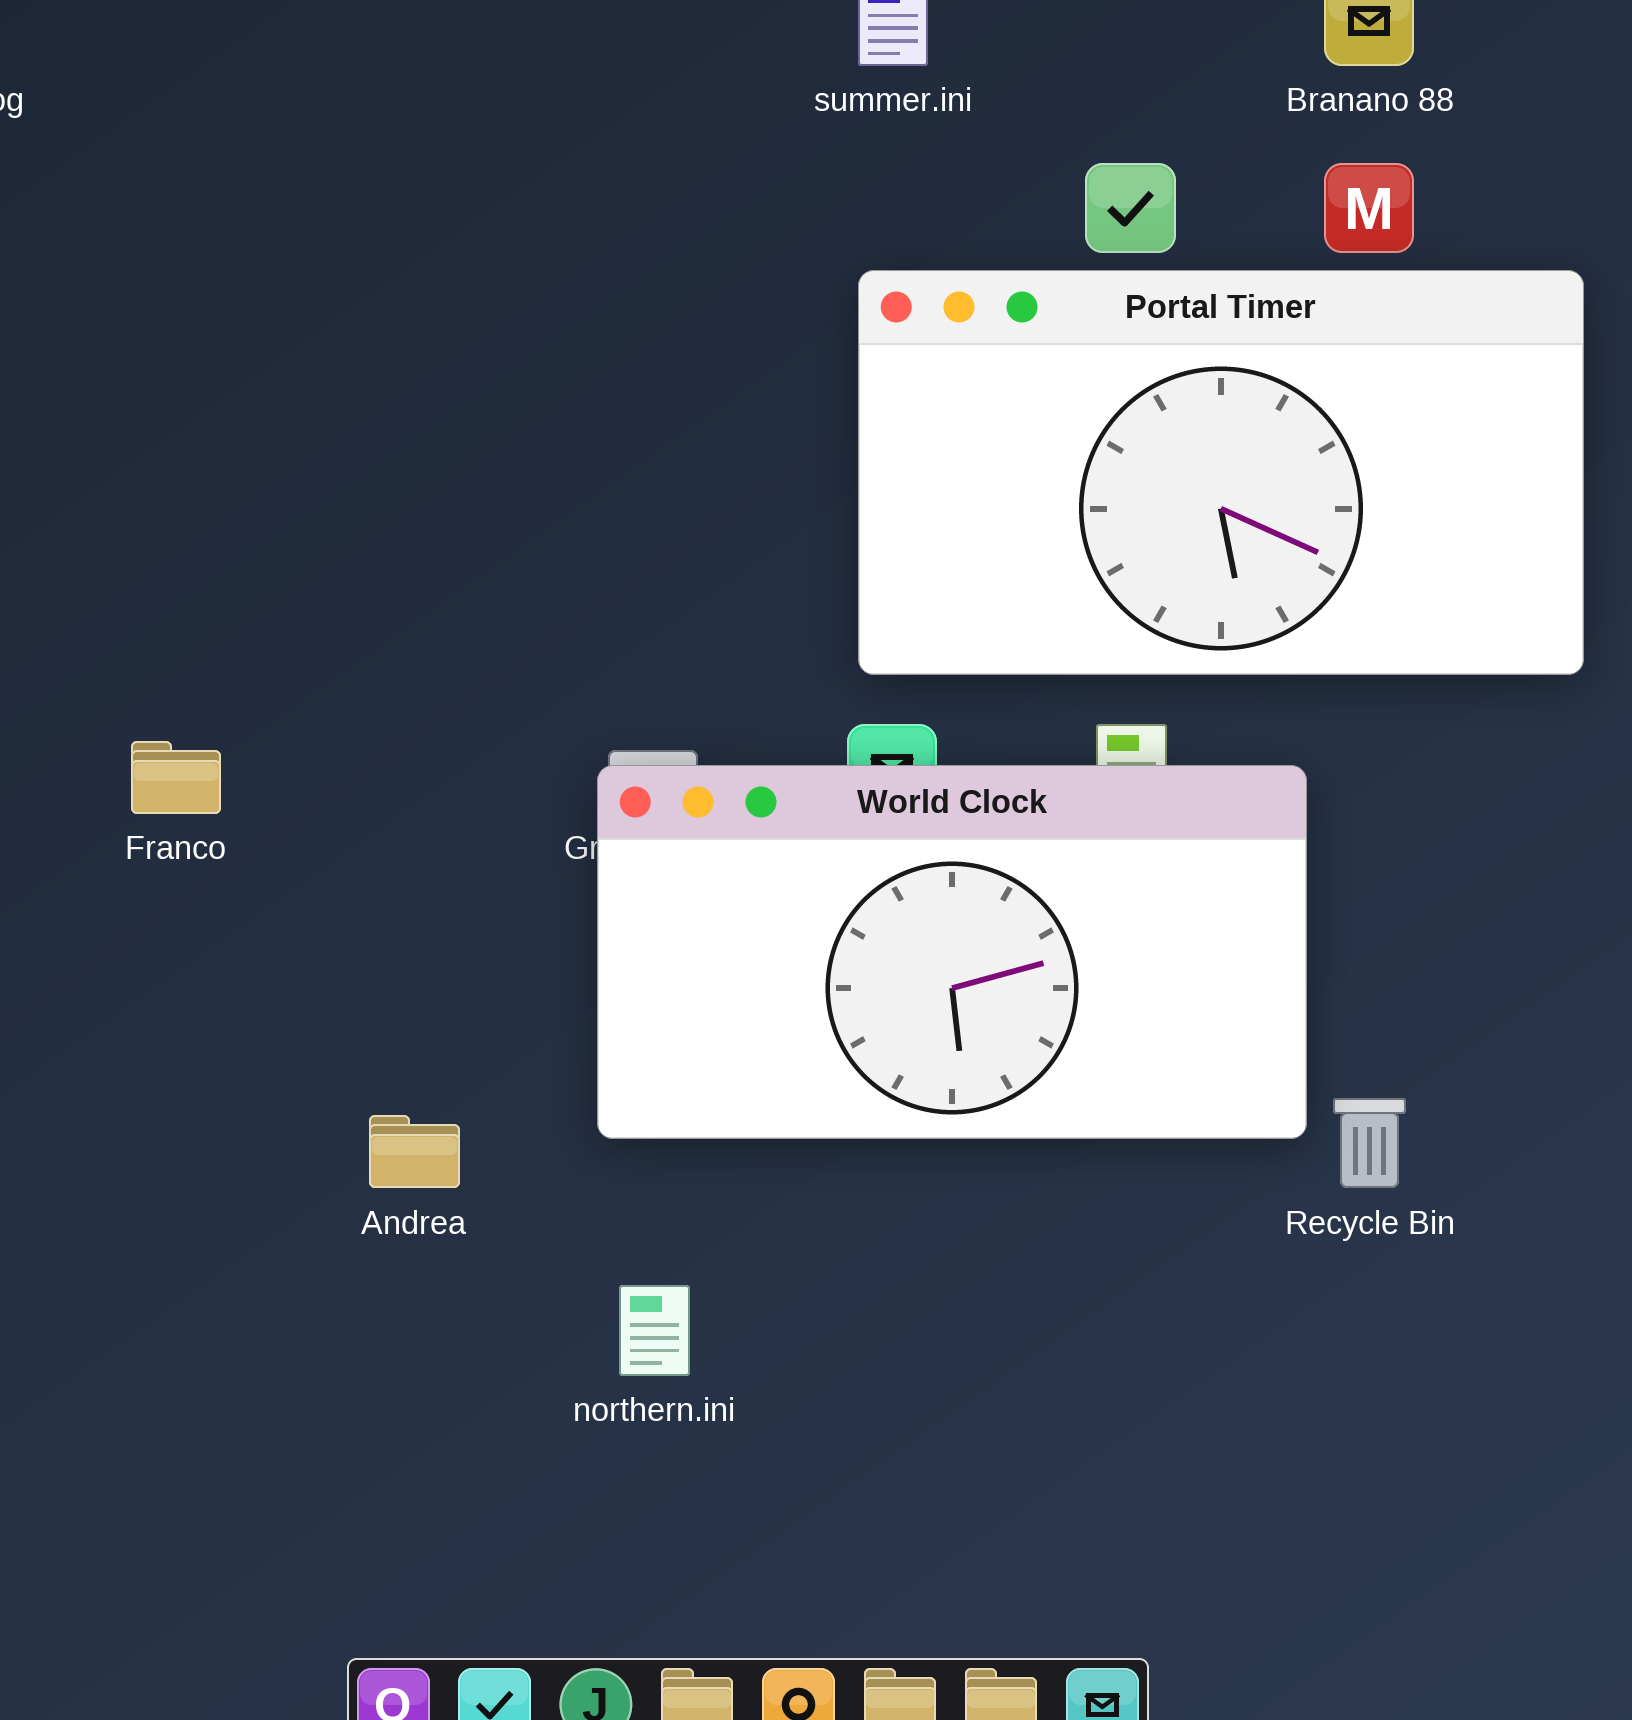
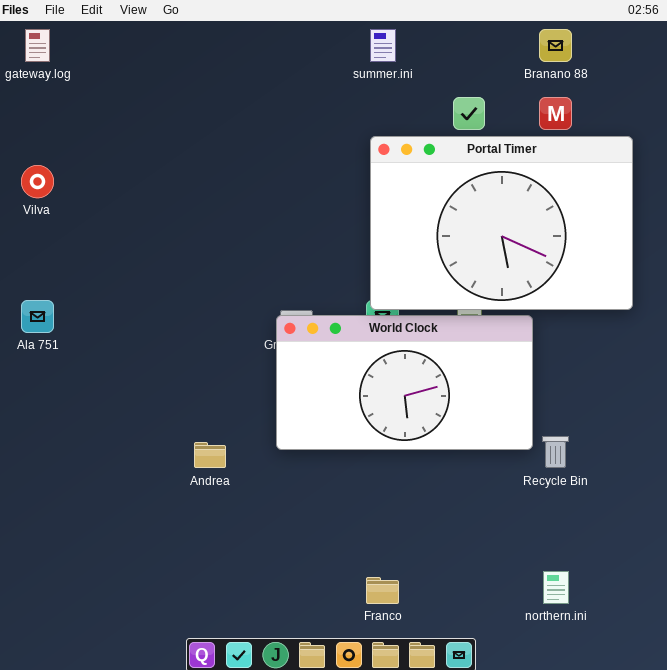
Portal Timer: [858,270,1584,675] -> [370,136,633,310], resized
Franco: [131,741,221,814] -> [366,577,399,604], moved
northern.ini: [619,1285,690,1376] -> [543,571,569,604], moved

